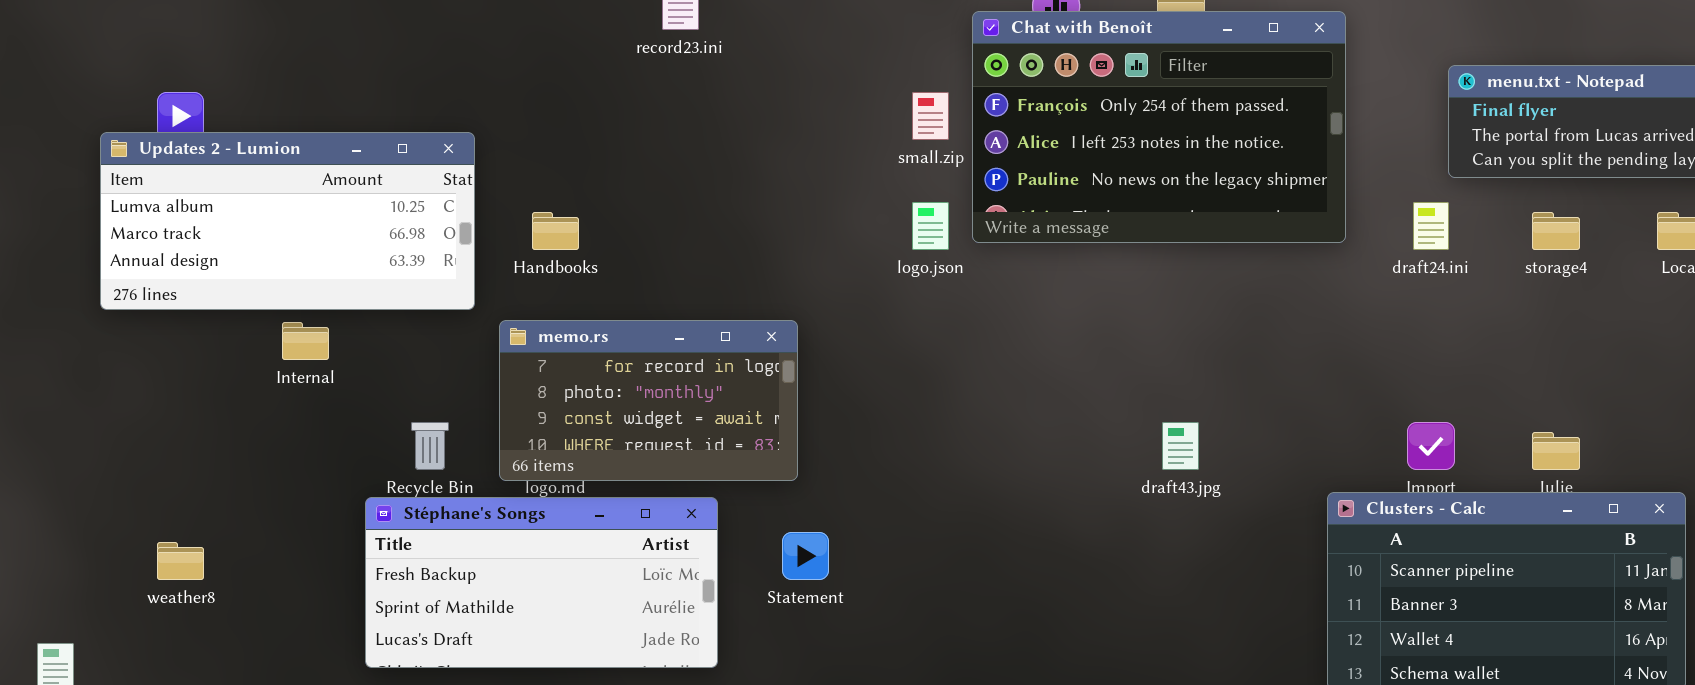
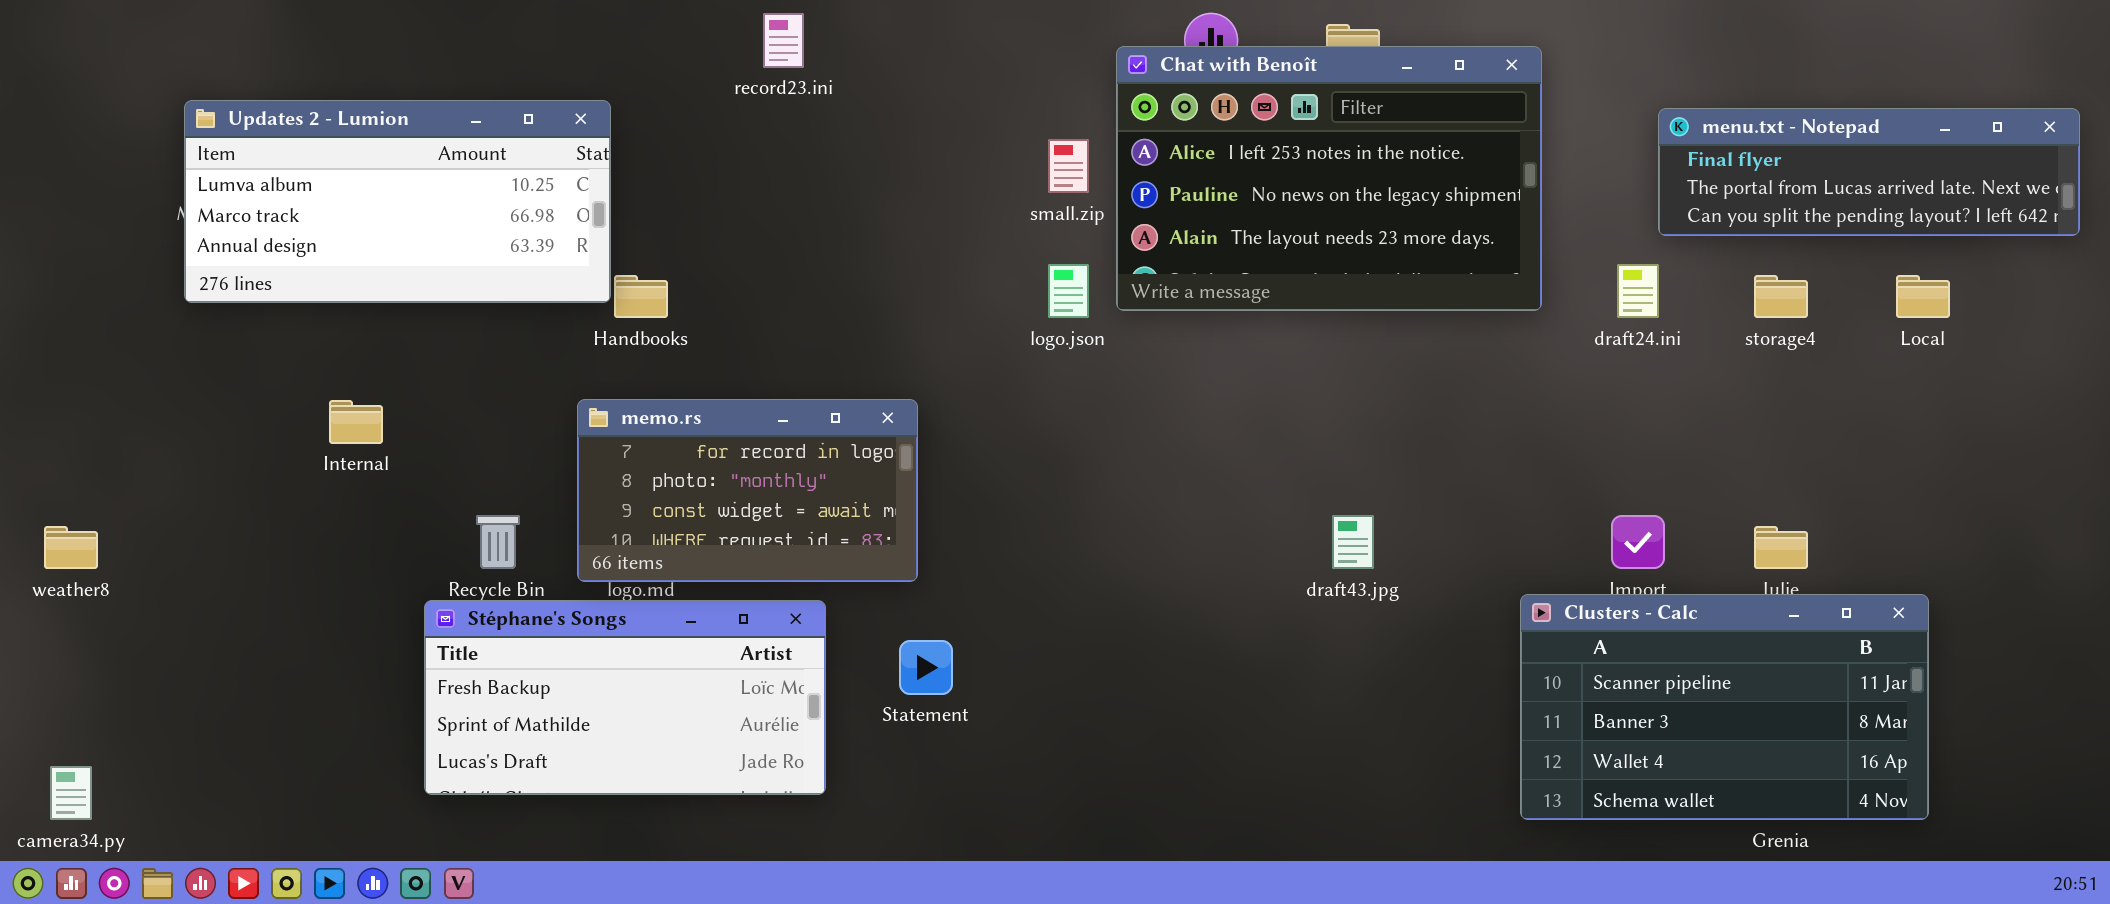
Chat with Benoît: [972,11,1346,243] -> [1116,46,1542,311], scrolled down 1 row
Updates 2 - Lumion: [100,132,475,310] -> [184,100,611,303], moved
weather8: [157,542,204,580] -> [44,526,98,569], moved

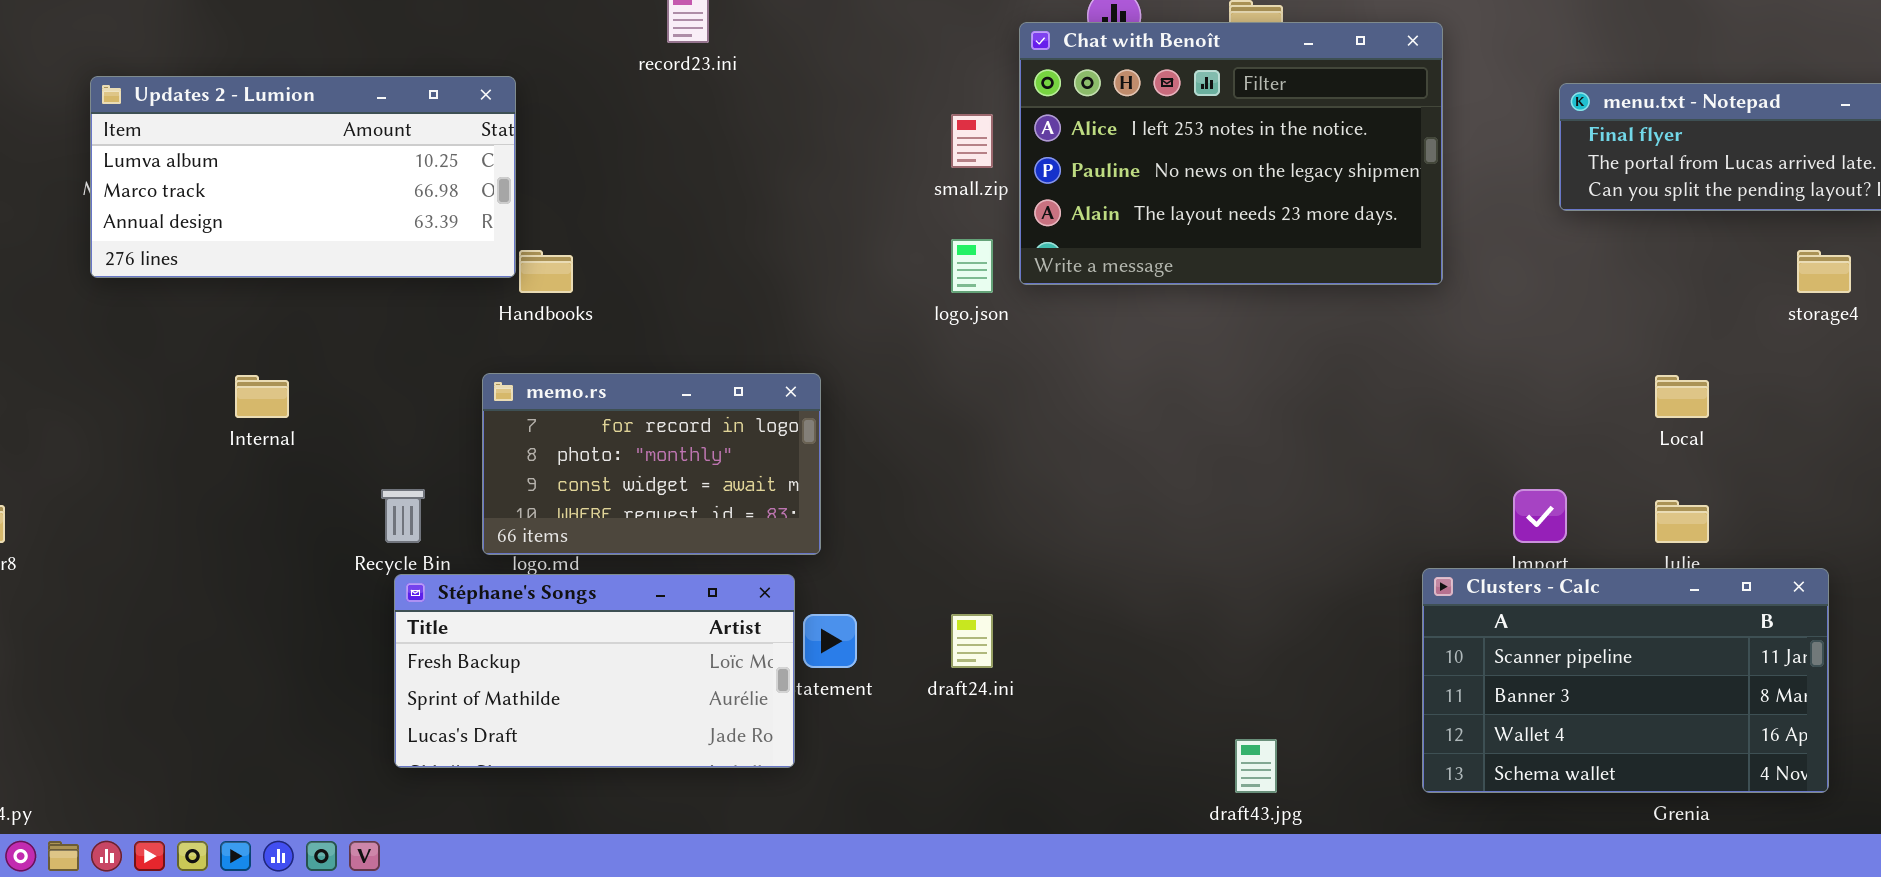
draft24.ini: [1617,264,1659,318] -> [951,614,993,668], moved
storage4: [1754,275,1808,318] -> [1797,250,1851,293], moved
Local: [1896,275,1950,318] -> [1655,375,1709,418], moved
draft43.jpg: [1332,515,1374,569] -> [1235,739,1277,793], moved
Stéphane's Songs: [424,600,826,795] -> [394,574,795,768], moved

